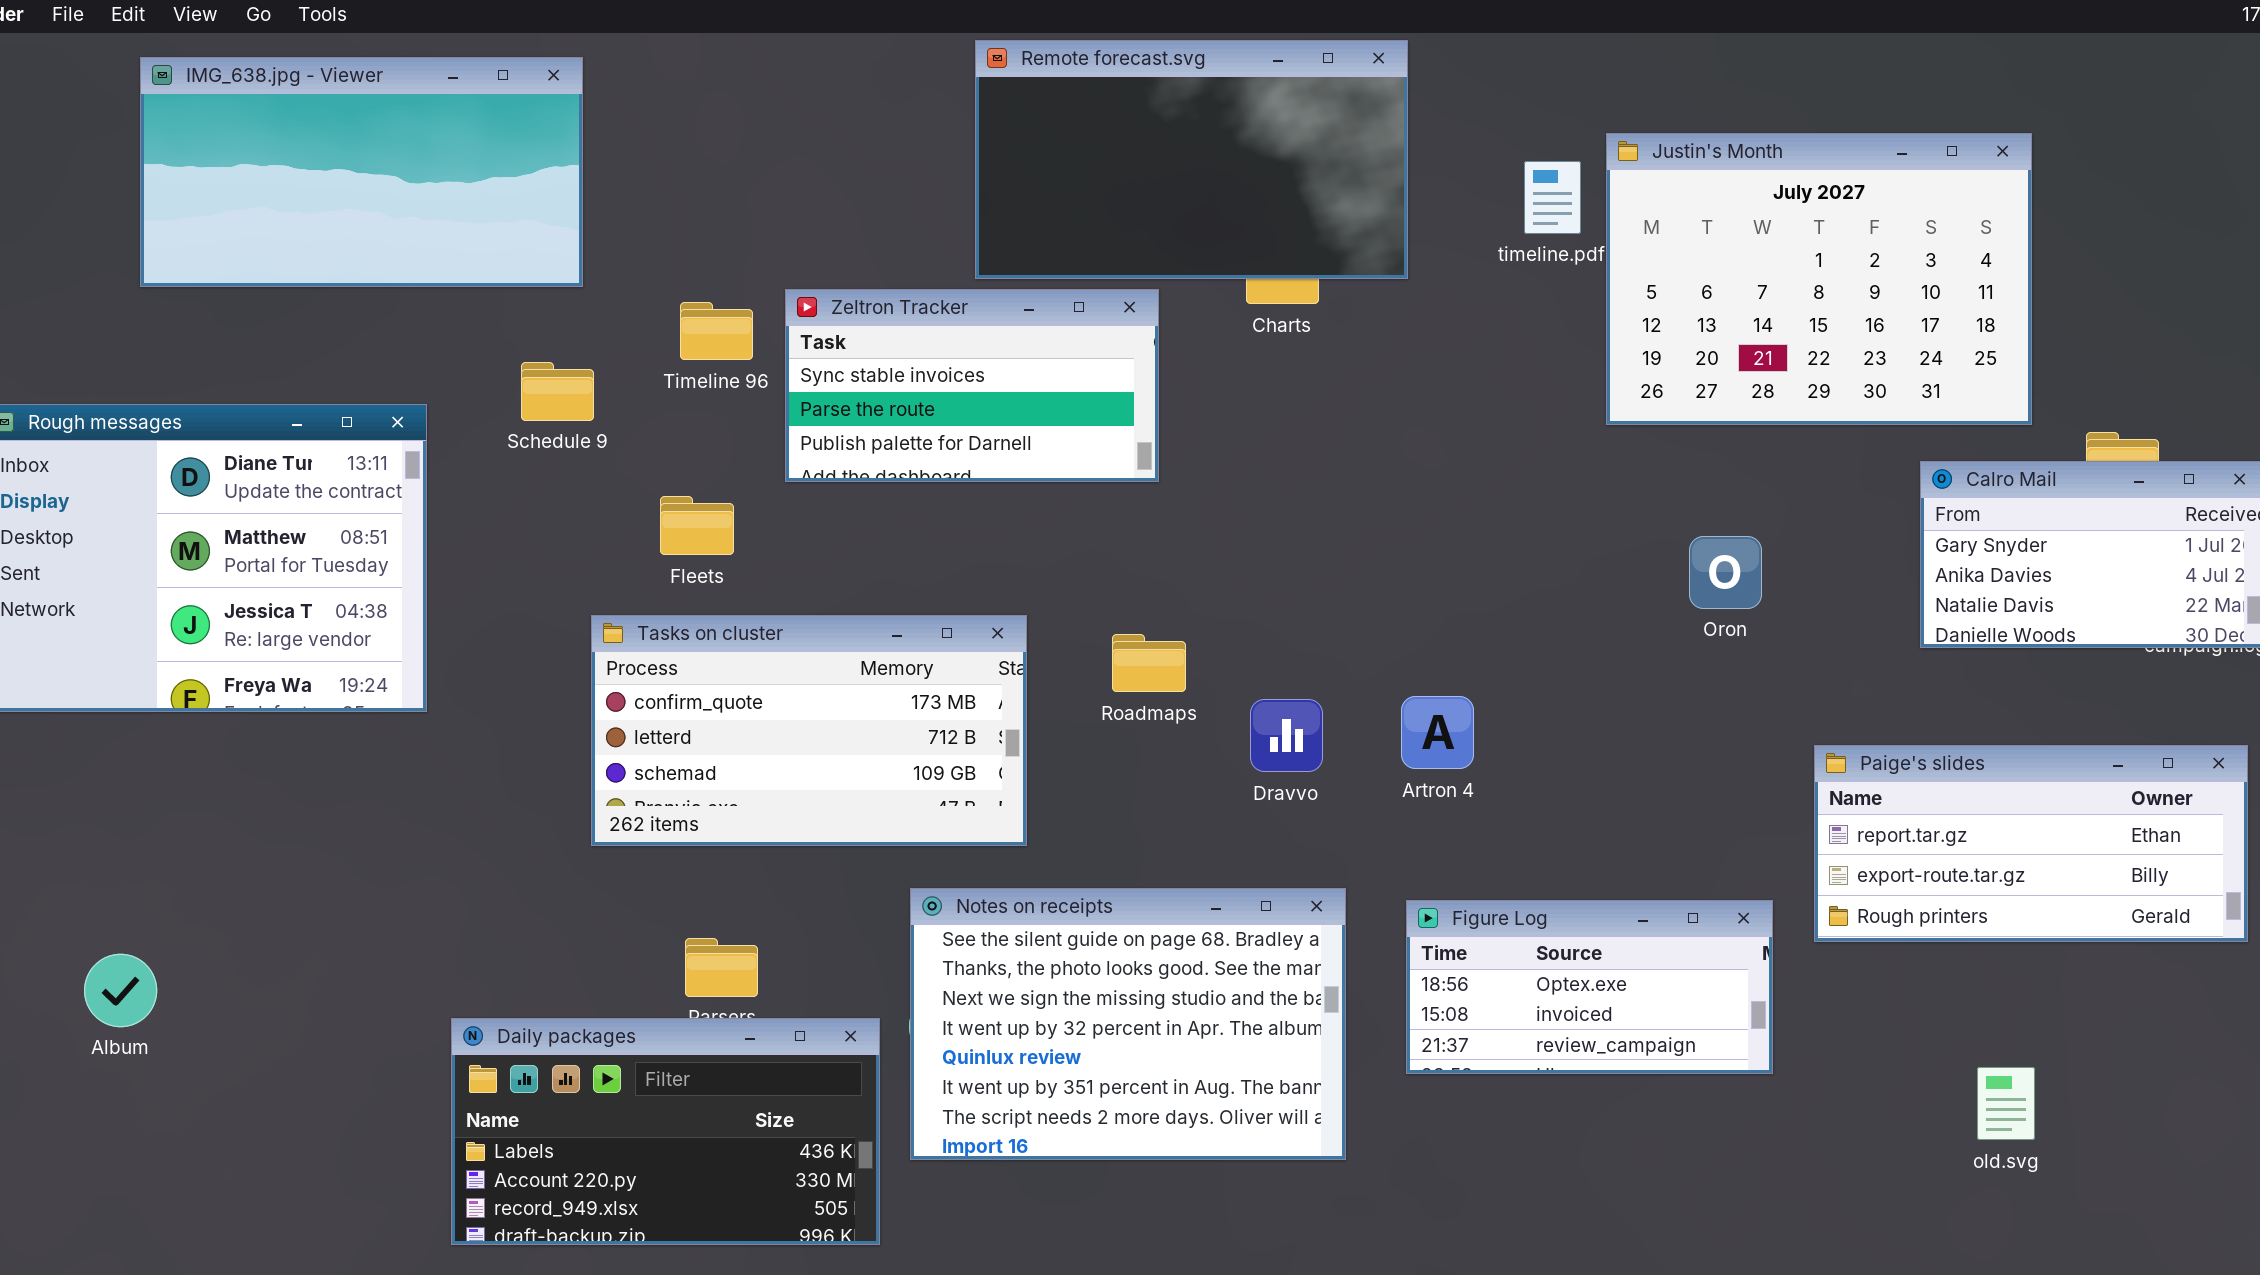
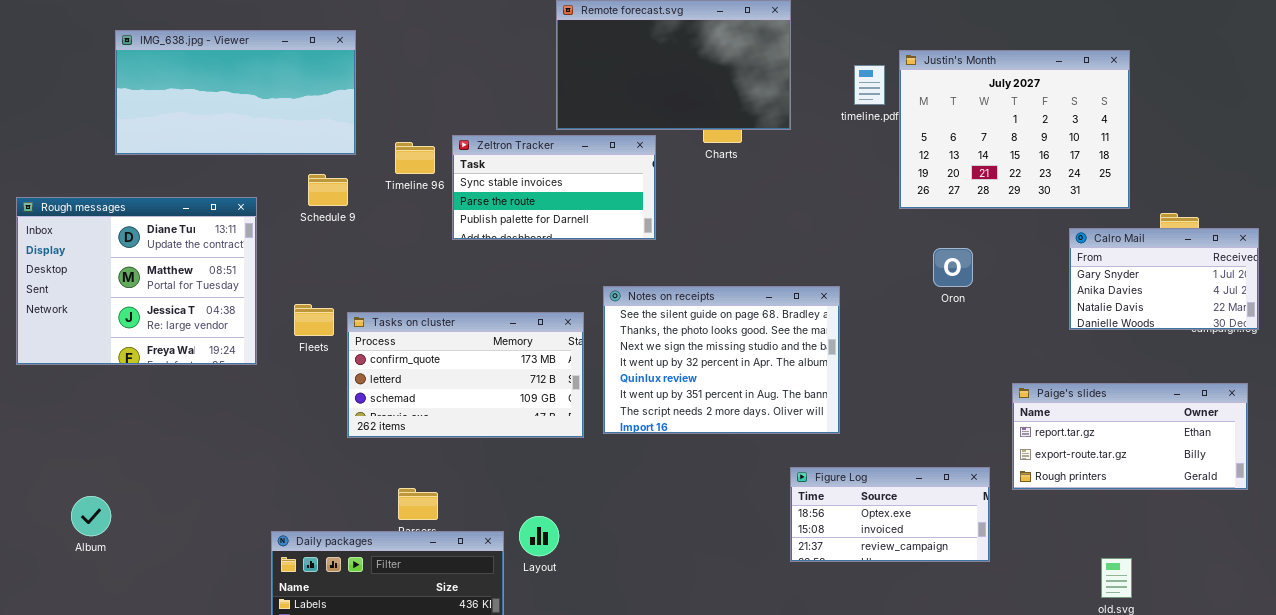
IMG_638.jpg - Viewer: [140,57,583,287] -> [115,30,356,155], moved
Fleets: [660,496,734,555] -> [294,304,334,336], moved
Oron: [1689,536,1762,609] -> [933,248,973,287], moved
Notes on receipts: [910,888,1346,1160] -> [603,286,840,434], moved

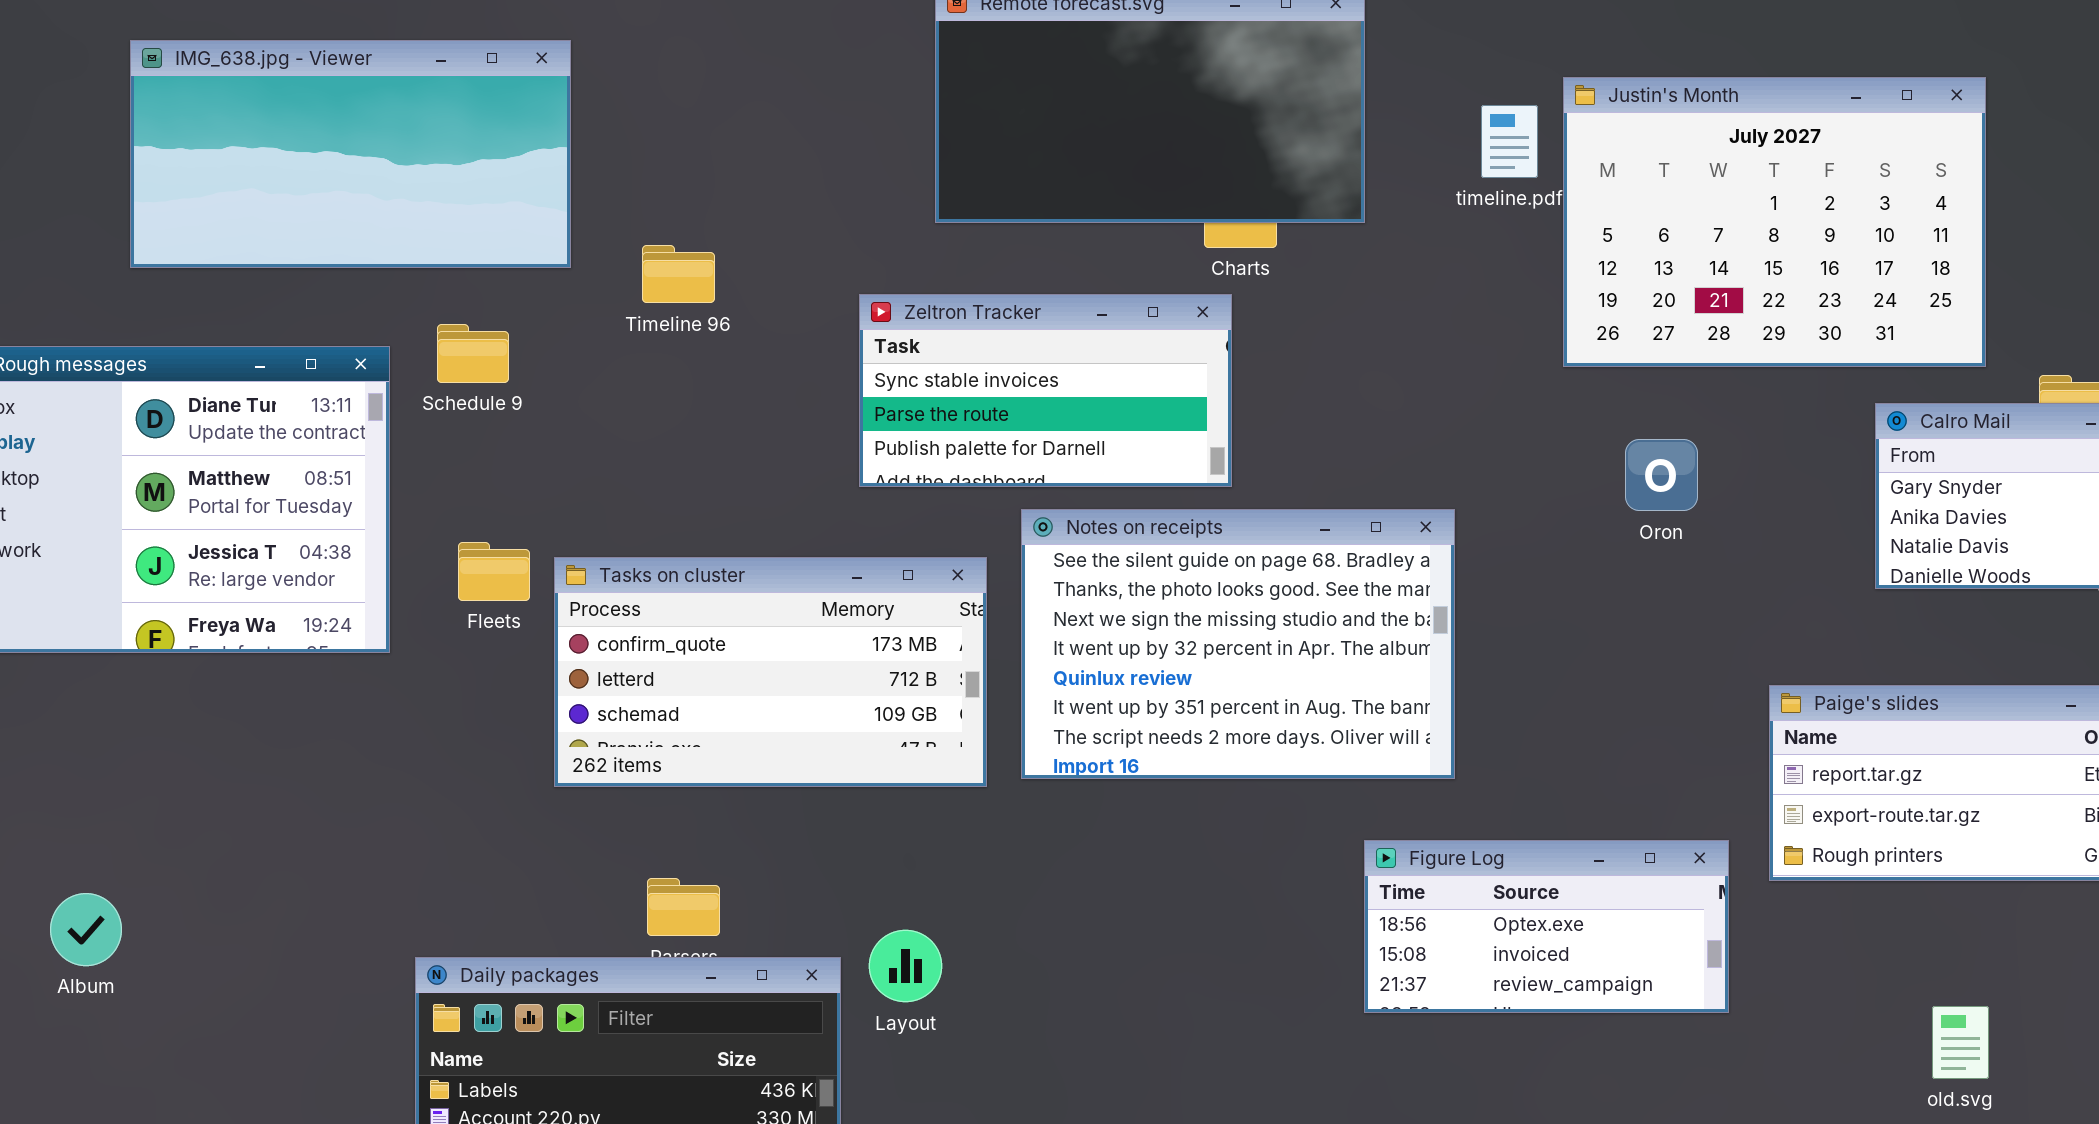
Zeltron Tracker: [452,135,656,240] -> [859,294,1232,487], moved
Schedule 9: [308,174,348,206] -> [437,324,509,383], moved

